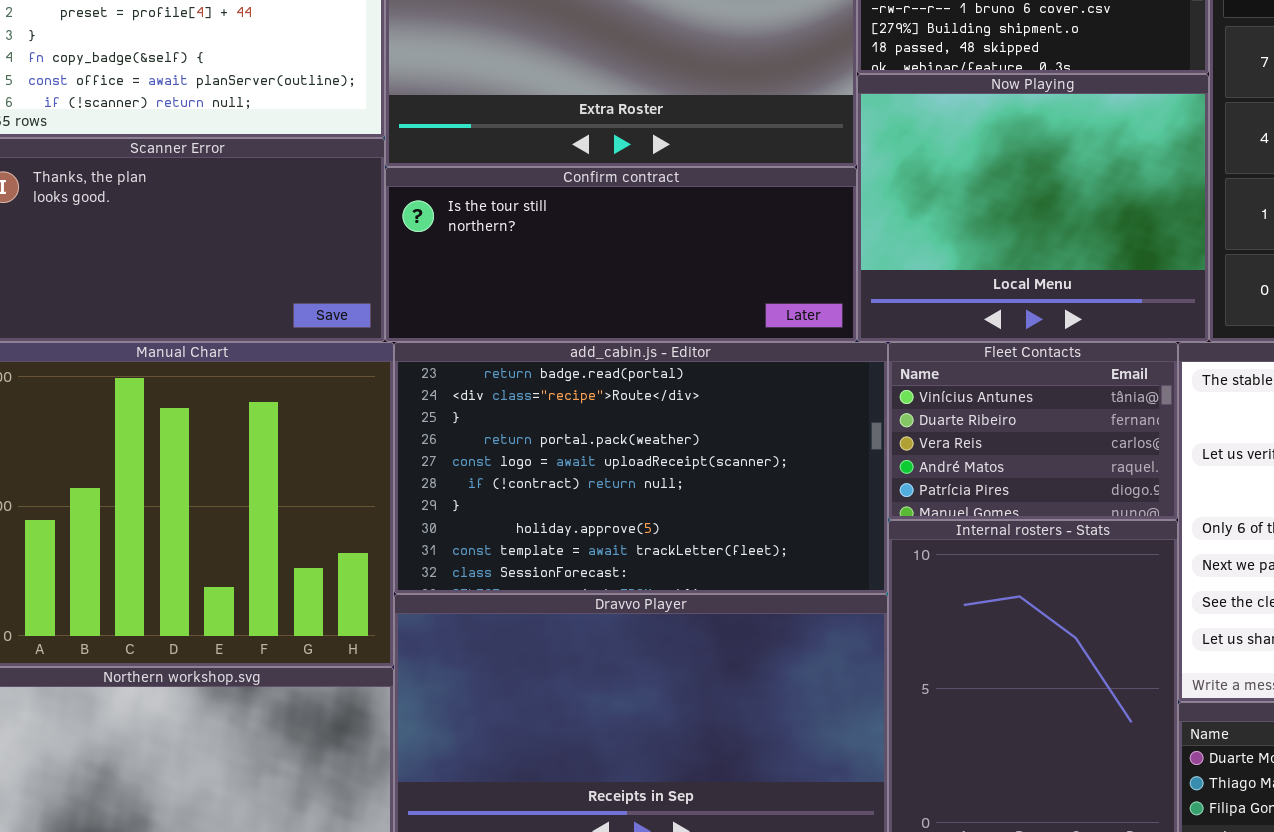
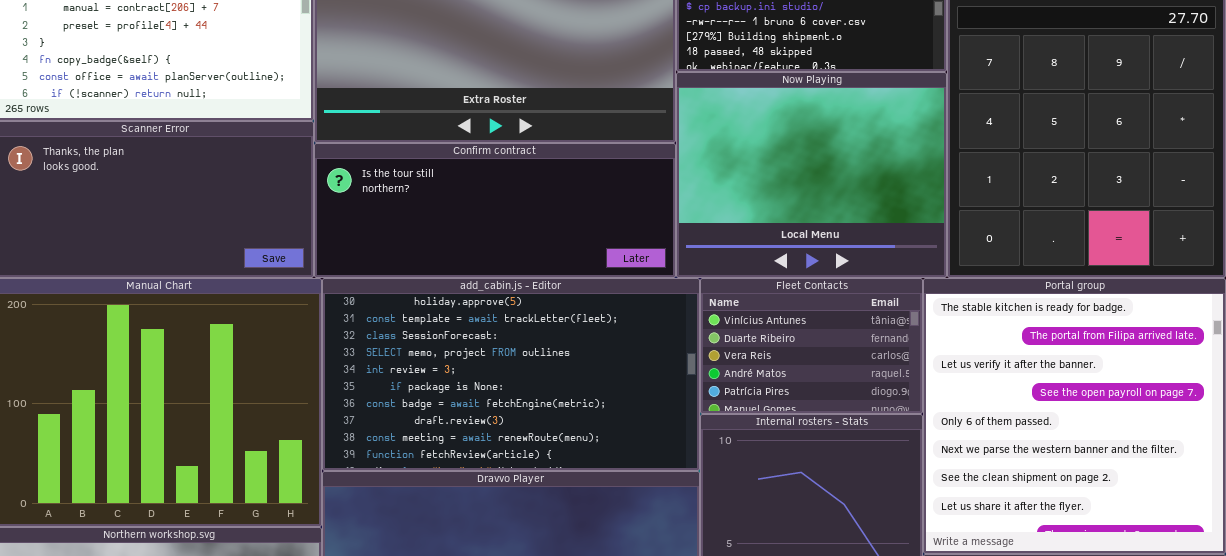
add_cabin.js - Editor: [394,342,888,594] -> [322,278,700,471], scrolled down 7 rows

